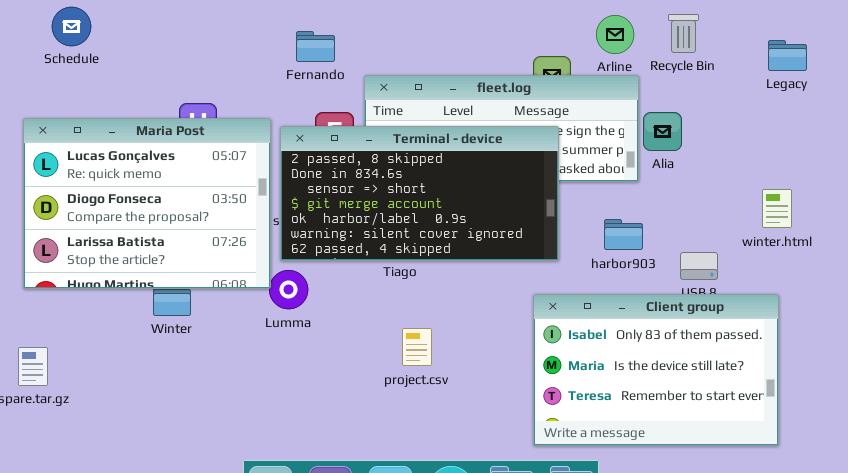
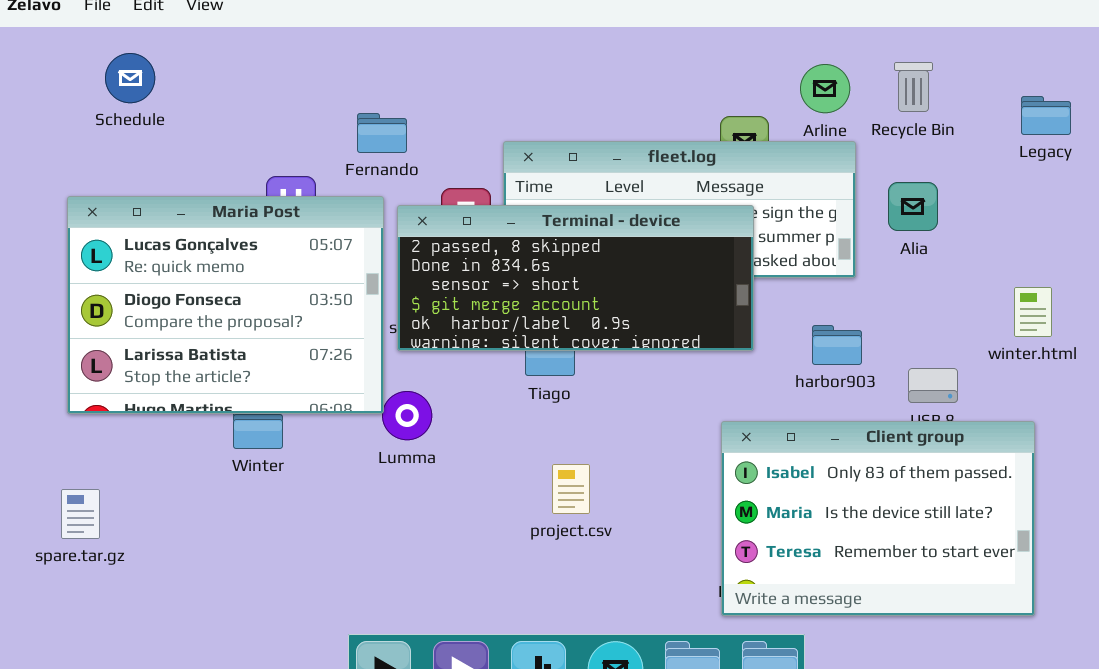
Fernando: [296,31,335,62] -> [357,113,407,153], moved
Alia: [643,112,682,151] -> [888,182,938,231], moved
Terminal - device: [280,126,559,261] -> [397,205,754,351], resized

